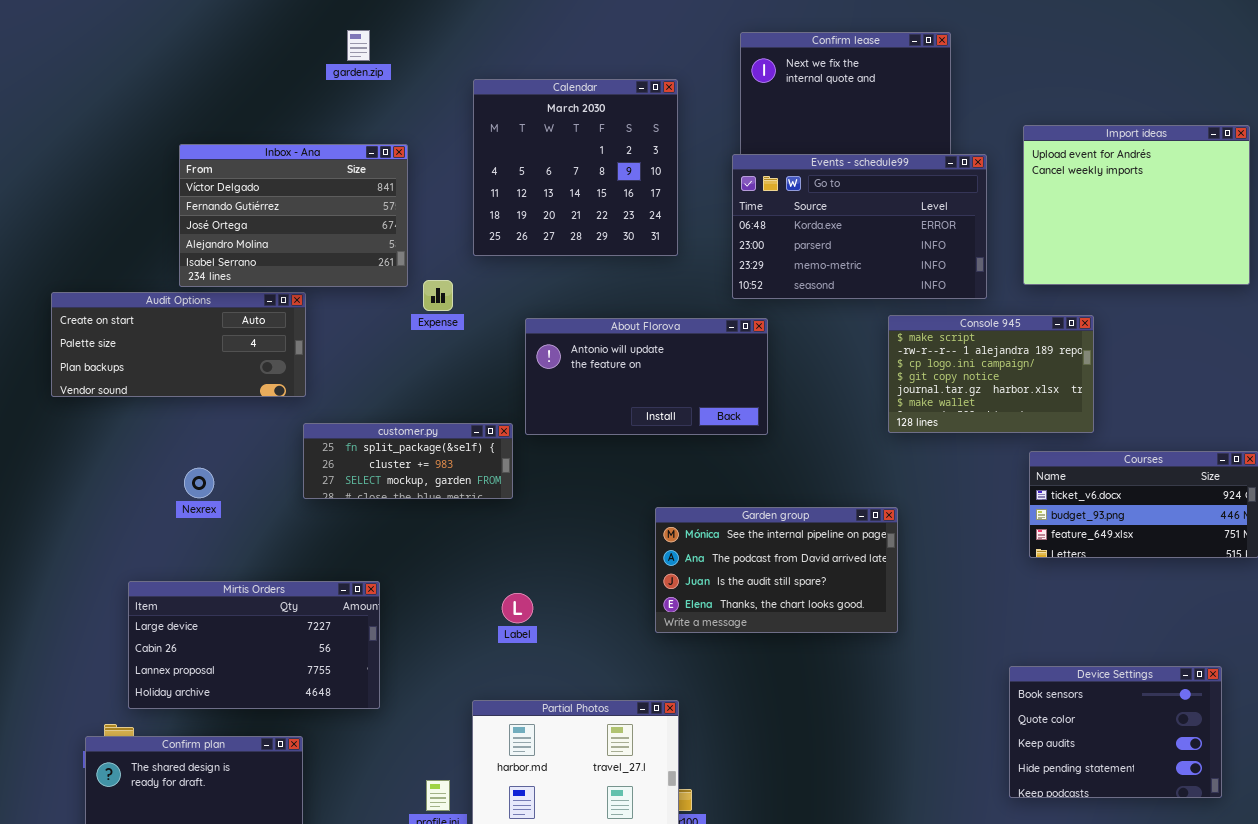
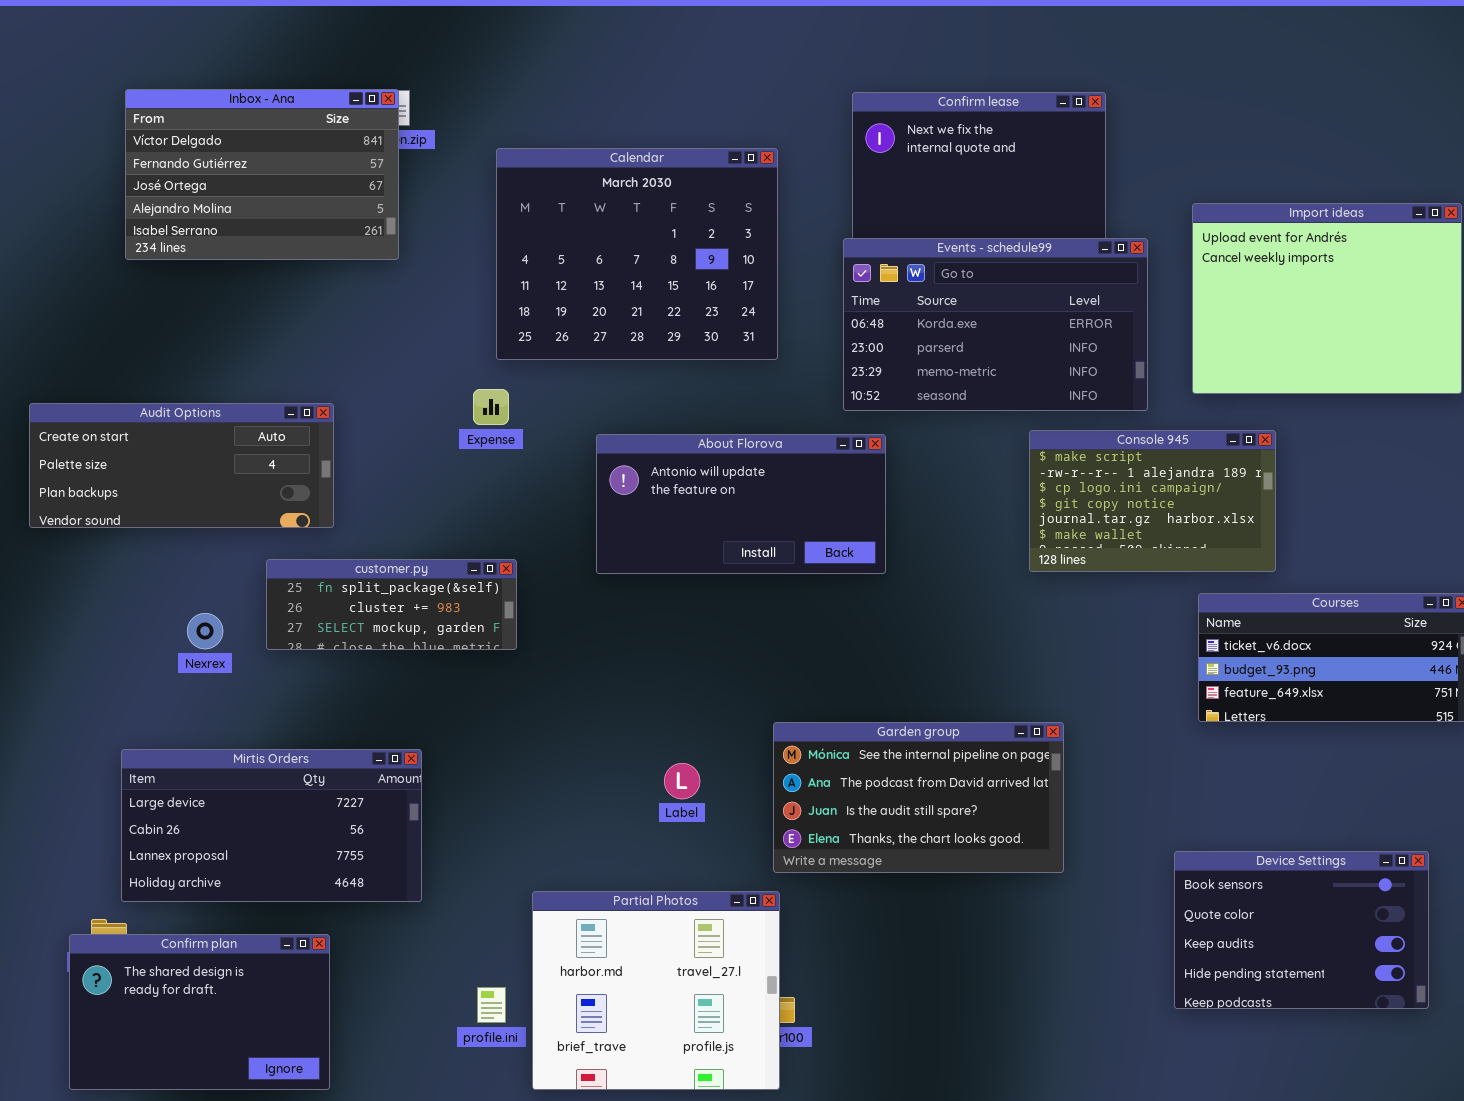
Calendar: [473,79,678,256] -> [496,148,778,360], resized
Inbox - Ana: [179,144,408,287] -> [125,89,399,260], moved
customer.py: [303,423,513,499] -> [266,559,517,650], moved
Garden group: [655,507,898,633] -> [773,722,1064,873], moved
Label: [502,593,533,623] -> [664,763,700,799], moved

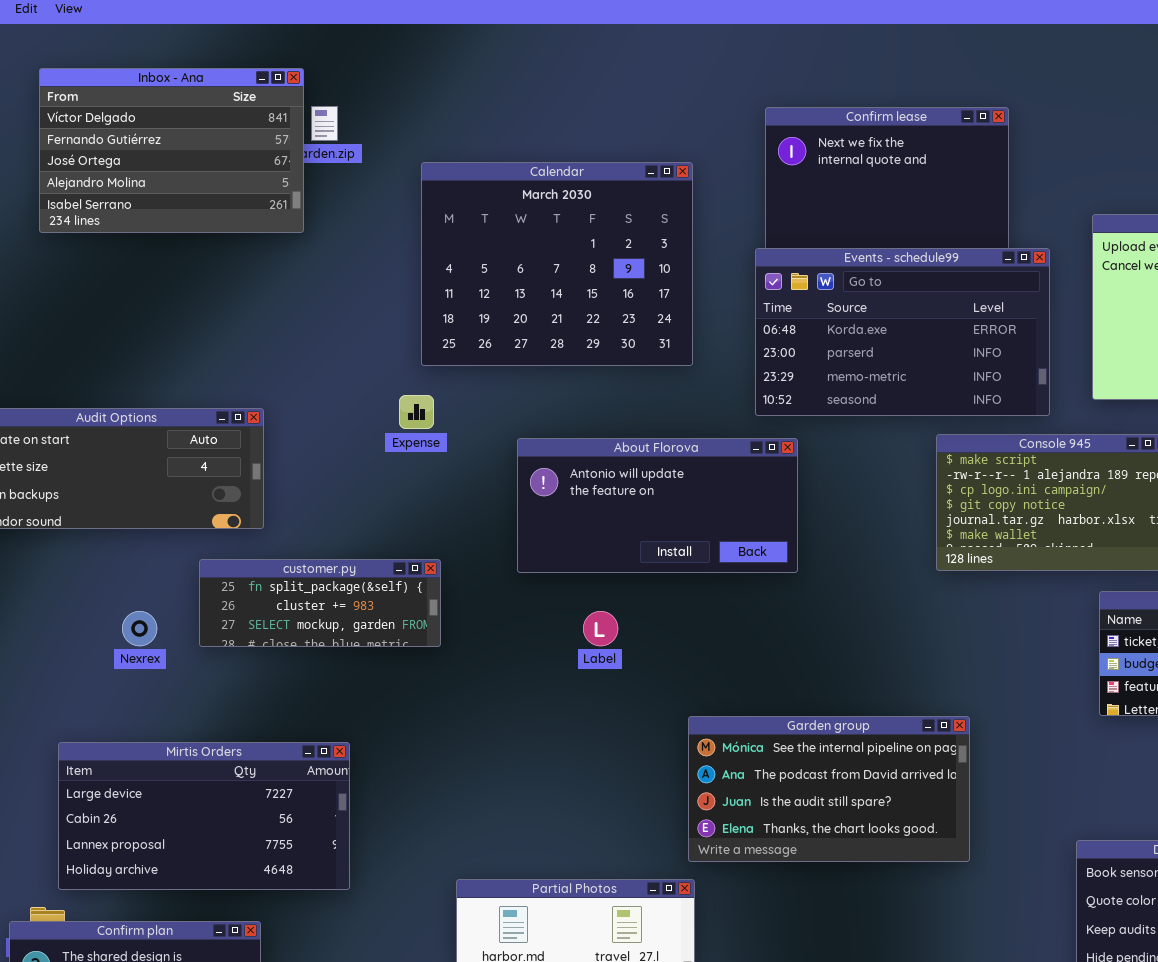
Inbox - Ana: [125,89,399,260] -> [39,68,304,233], moved
Label: [664,763,700,799] -> [583,611,618,646], moved

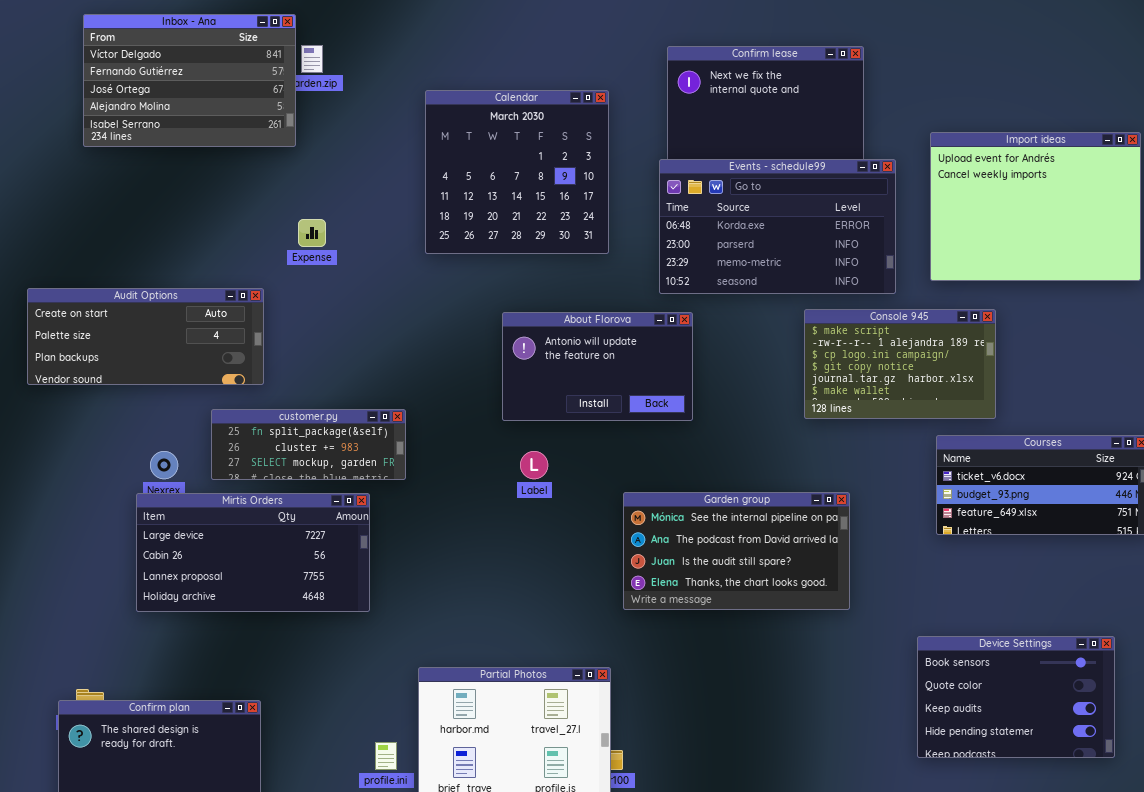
Calendar: [421,162,693,366] -> [425,90,609,254], resized
Expense: [399,395,434,429] -> [298,219,326,247], moved
About Florova: [517,438,798,573] -> [502,312,693,421], resized
Garden group: [688,716,970,862] -> [623,492,850,610], moved
Mirtis Orders: [58,742,350,890] -> [136,493,370,612], moved

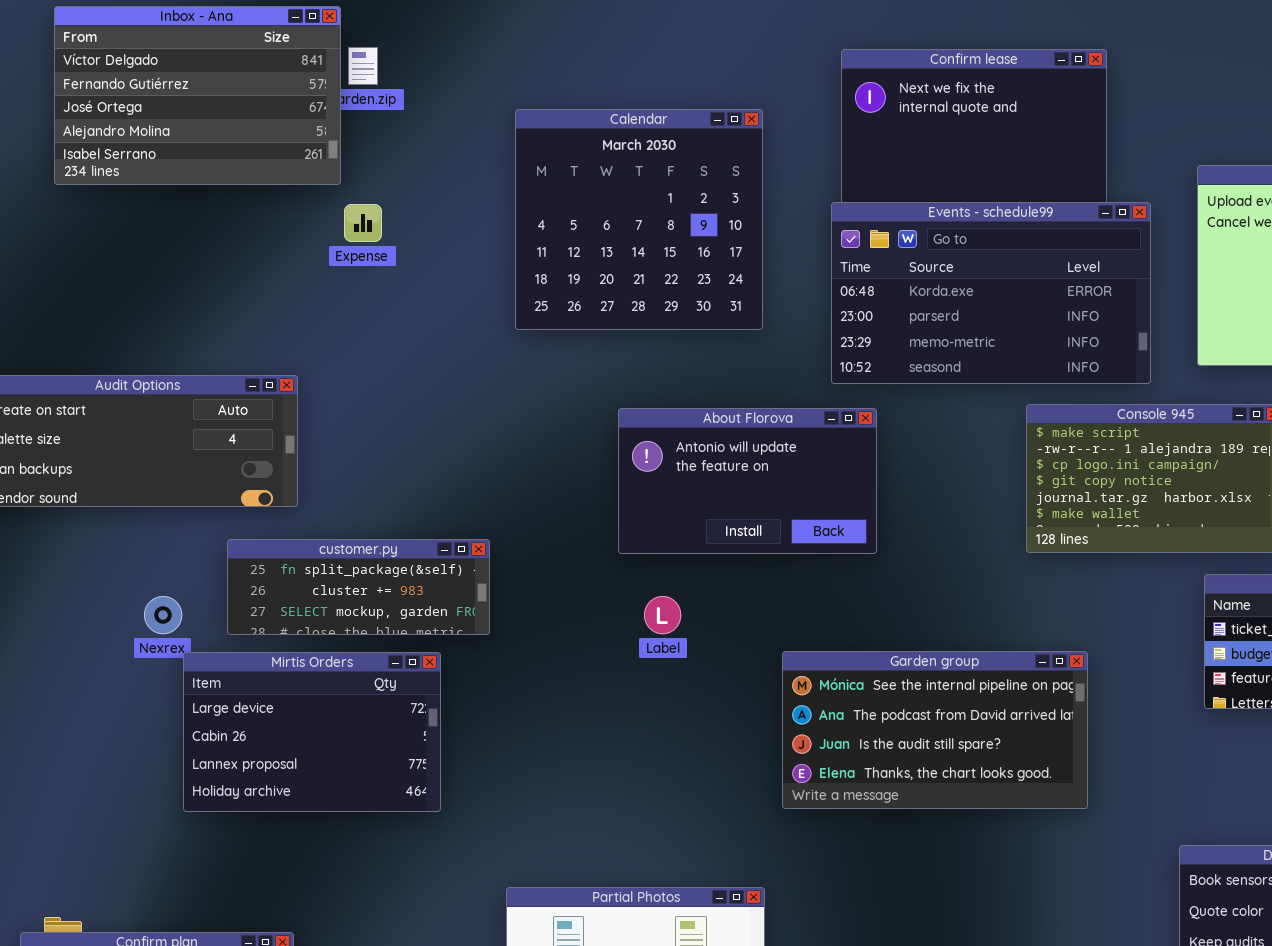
Expense: [298,219,326,247] -> [344,204,382,242], moved
Mirtis Orders: [136,493,370,612] -> [183,652,441,812], resized

